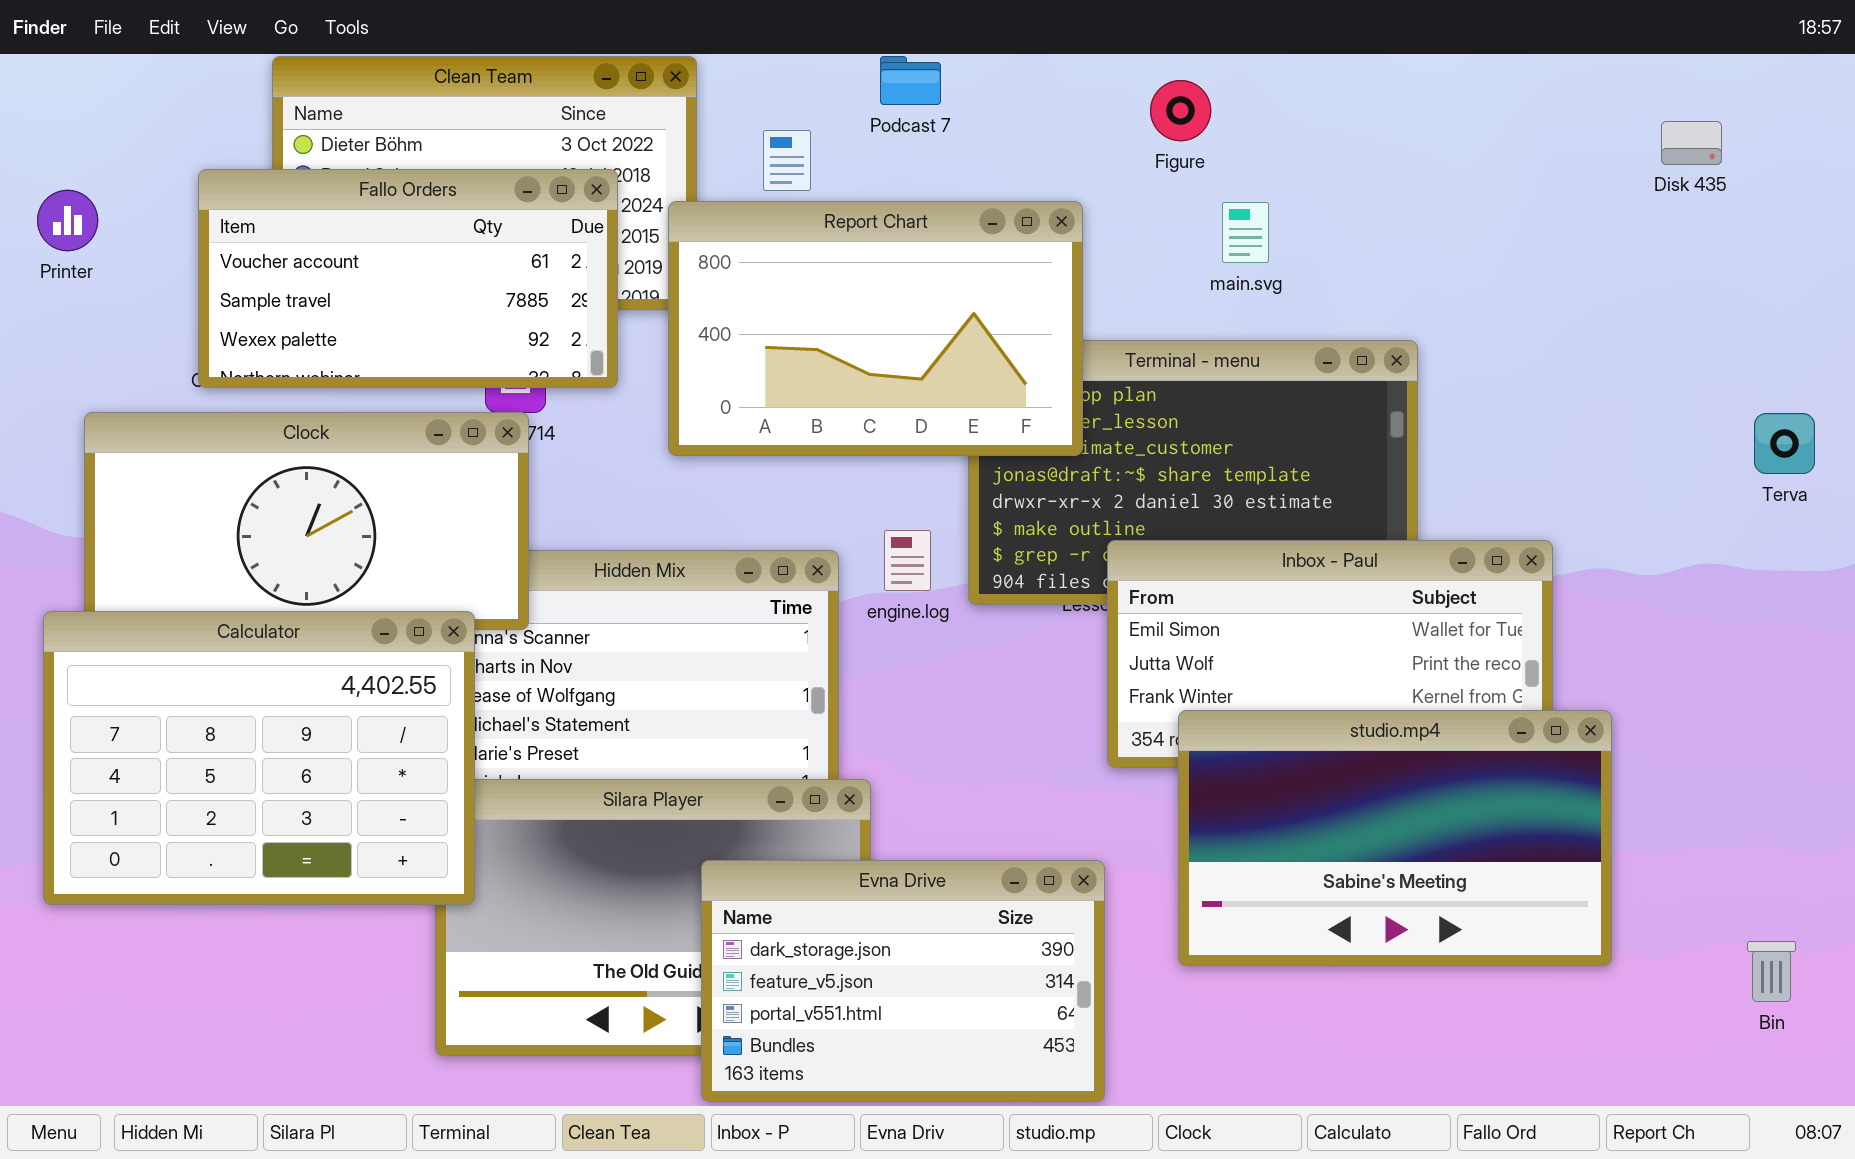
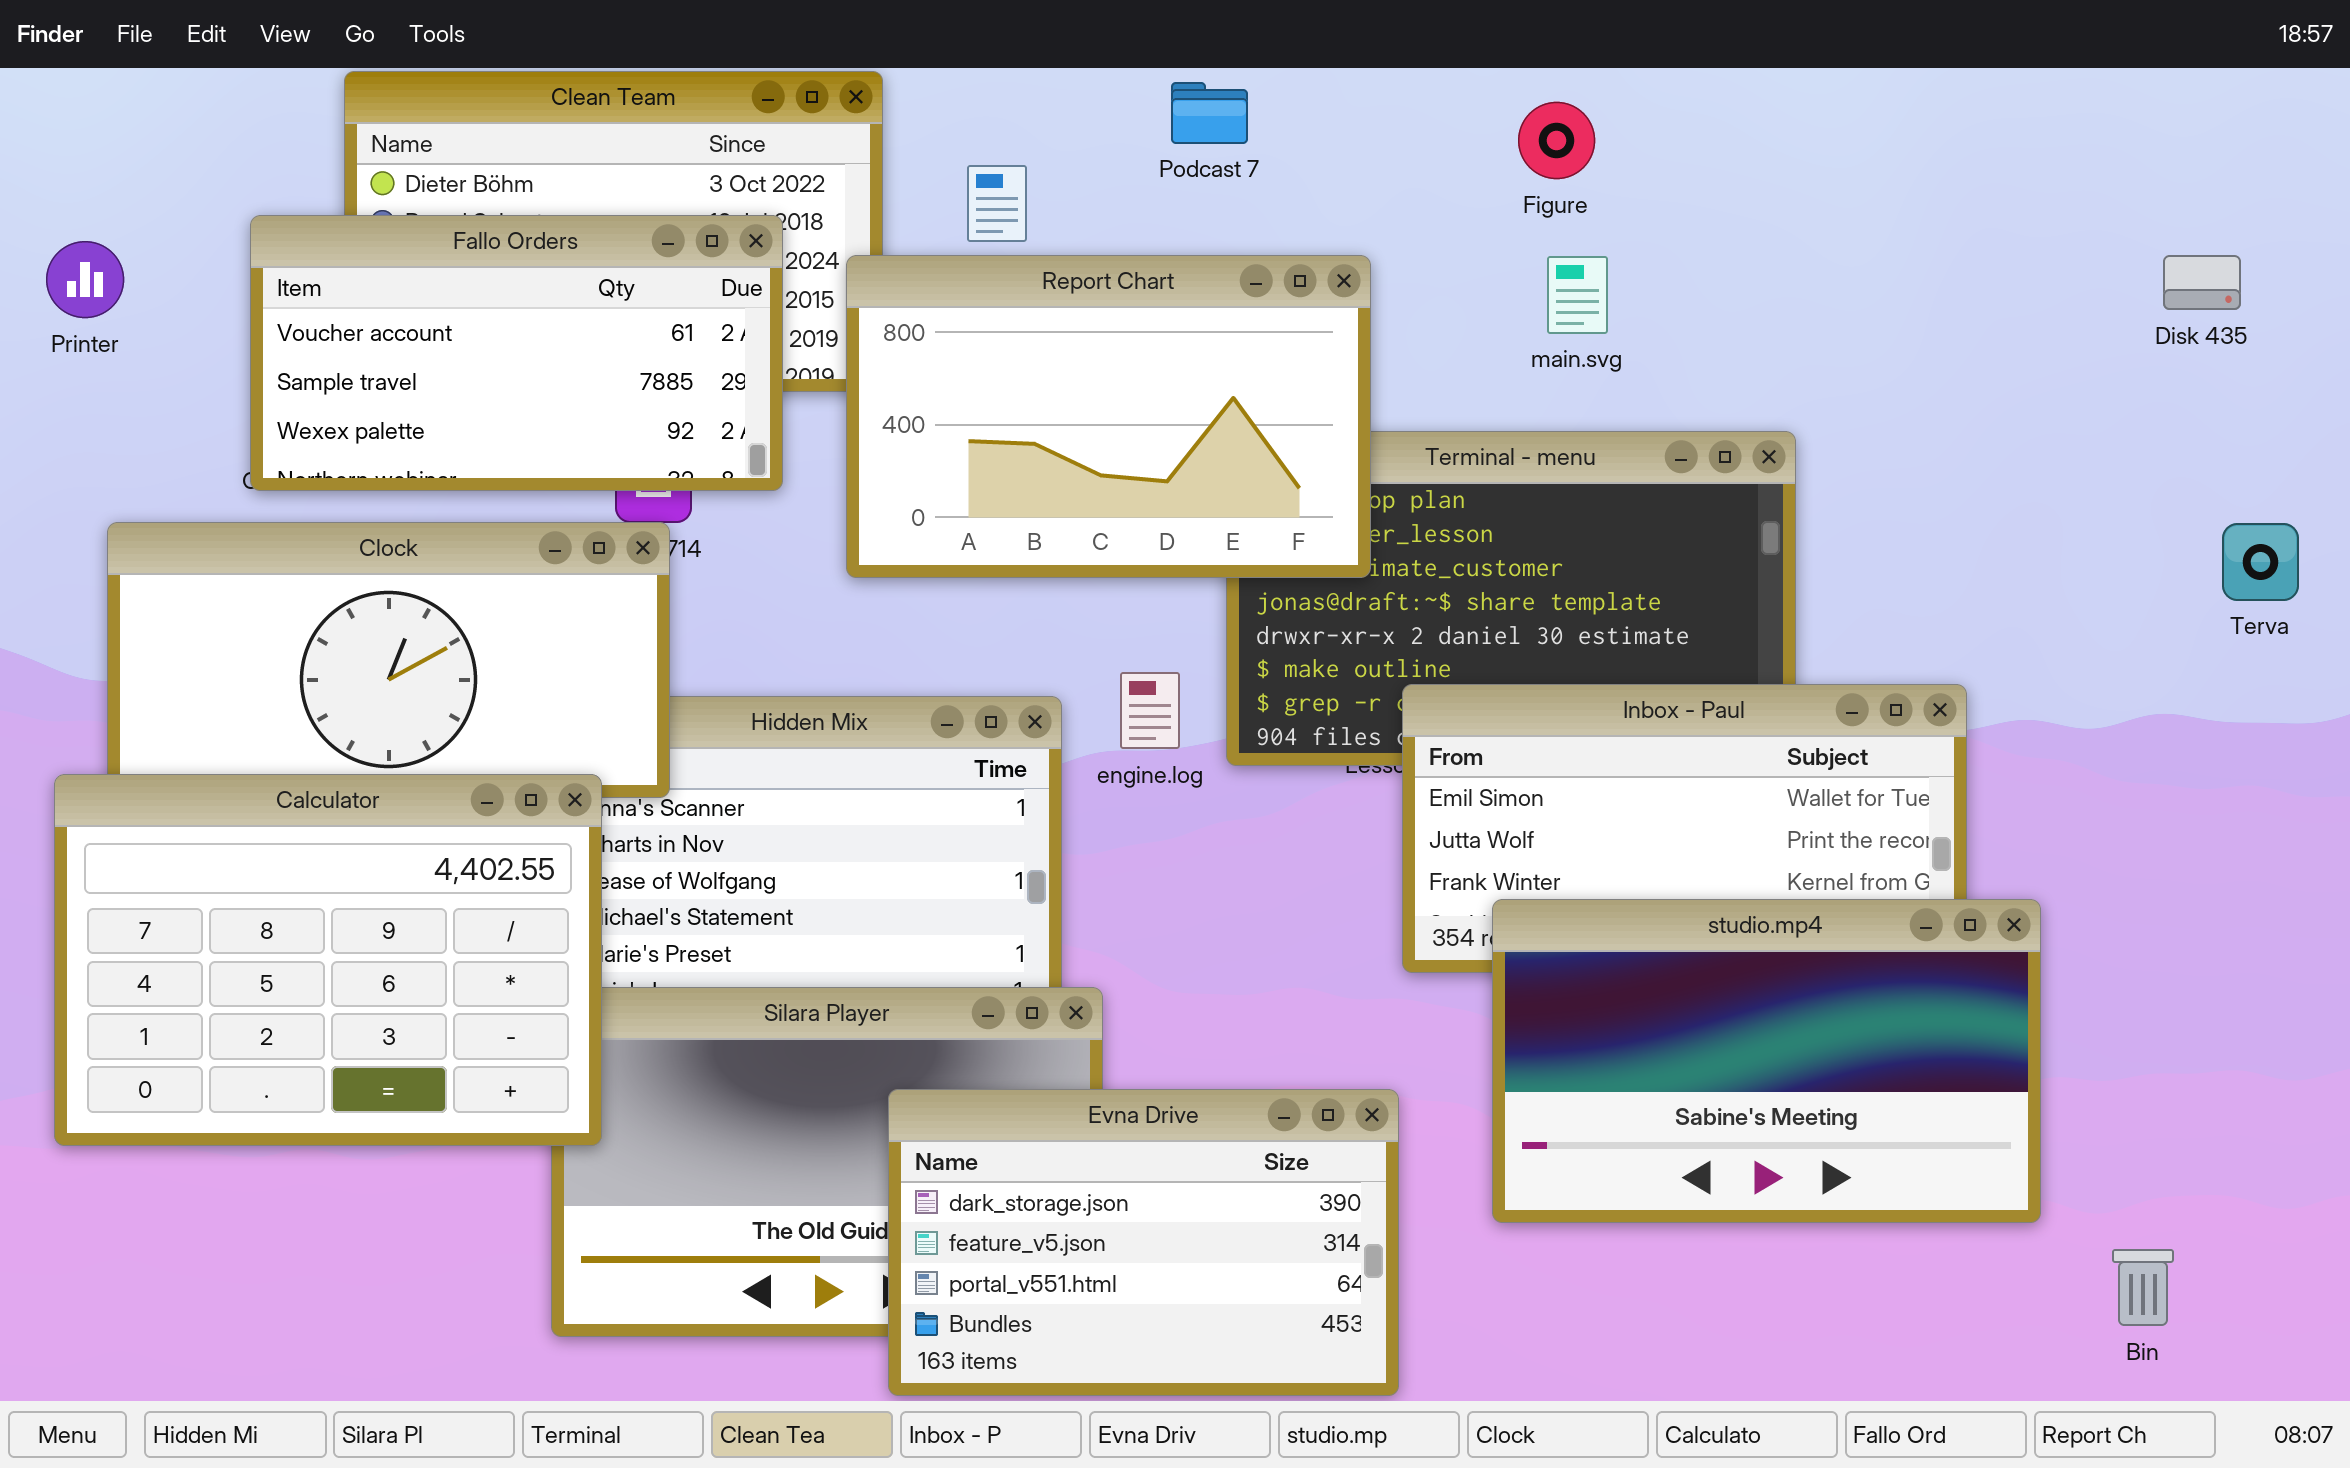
Podcast 7: [880,56,941,105] -> [1171,82,1248,144], moved
Figure: [1150,80,1211,141] -> [1518,102,1595,179], moved
Disk 435: [1661,121,1722,165] -> [2163,255,2241,310], moved
Bin: [1747,941,1796,1002] -> [2112,1249,2174,1326], moved

